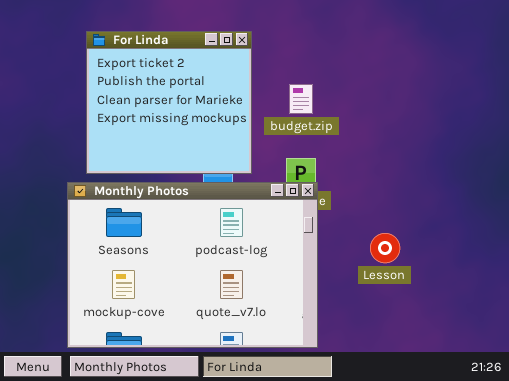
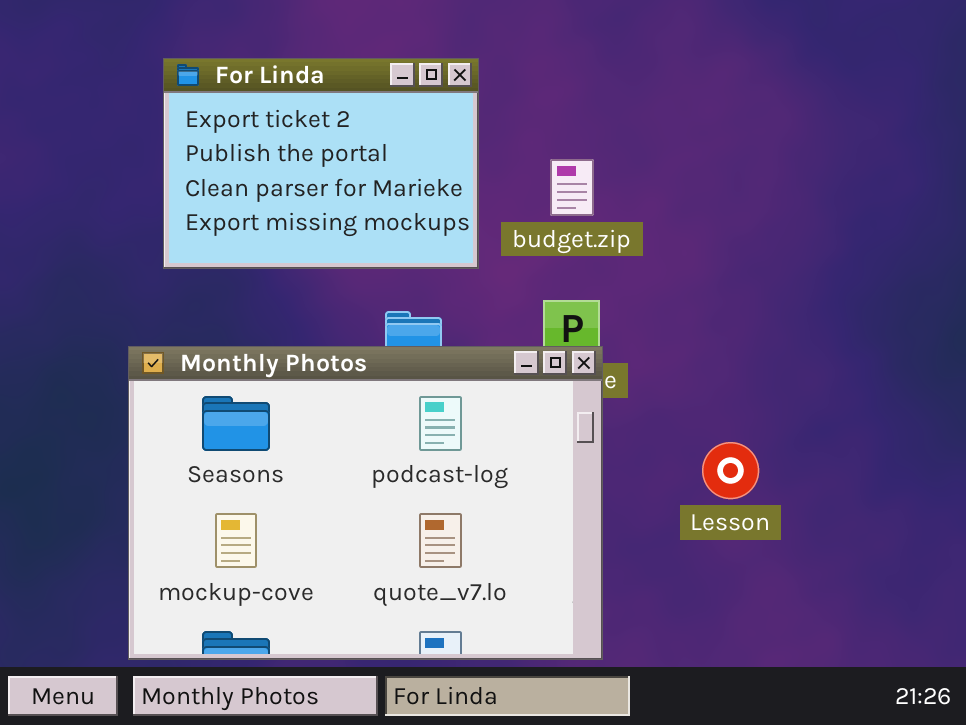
For Linda: [86,31,252,174] -> [163,58,479,269], resized

